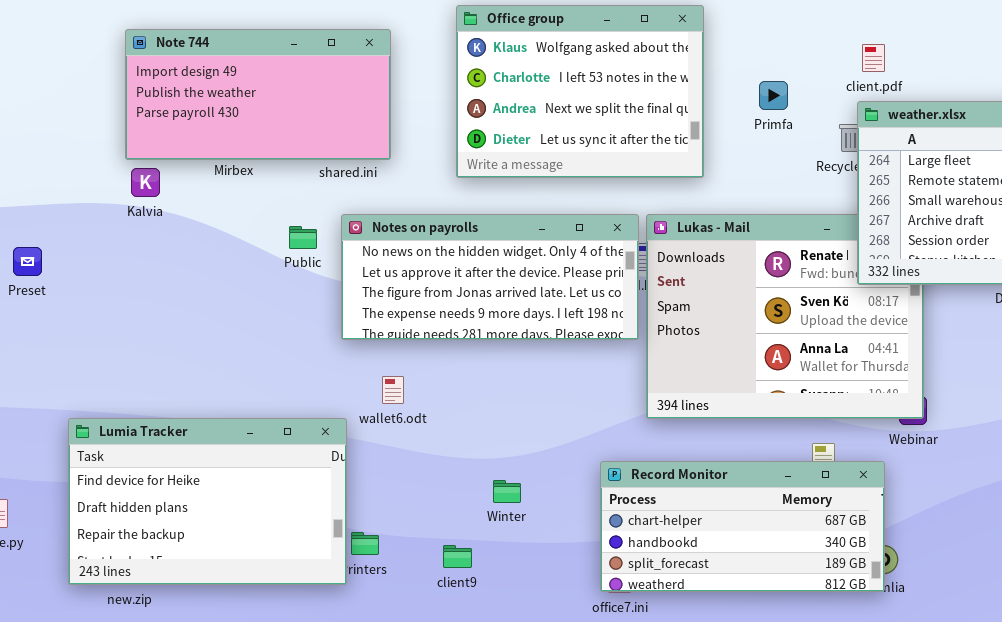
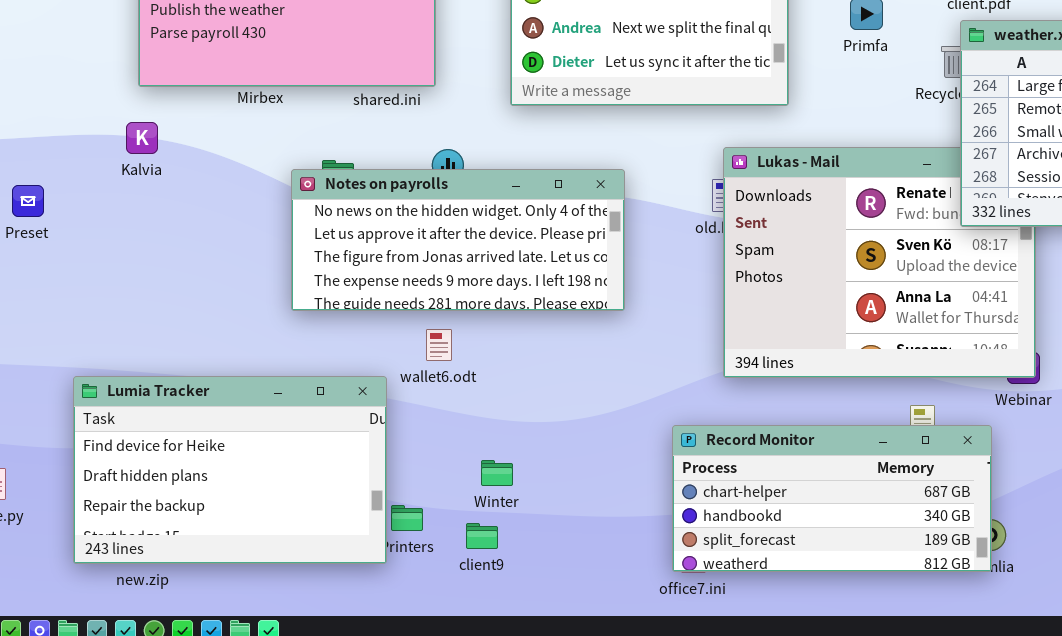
Kalvia: [131,168,160,197] -> [126,122,158,154], moved
Notes on payrolls: [341,214,639,340] -> [291,169,625,311], moved
Winter: [493,480,521,503] -> [481,460,513,486], moved
client9: [443,545,472,568] -> [466,523,498,549], moved

